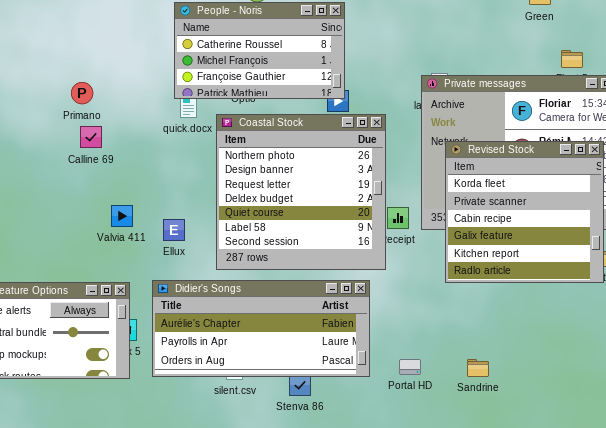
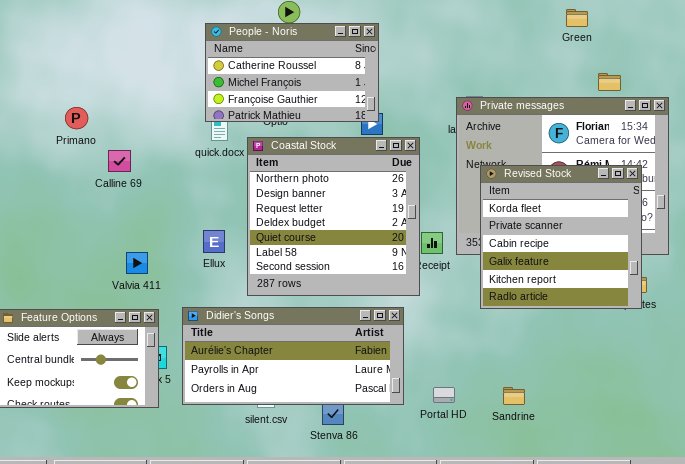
Primano: [71,82,93,104] -> [65,107,88,129], moved
Valvia 411: [111,205,133,227] -> [126,252,148,274], moved
Ellux: [163,219,185,241] -> [203,230,225,253], moved

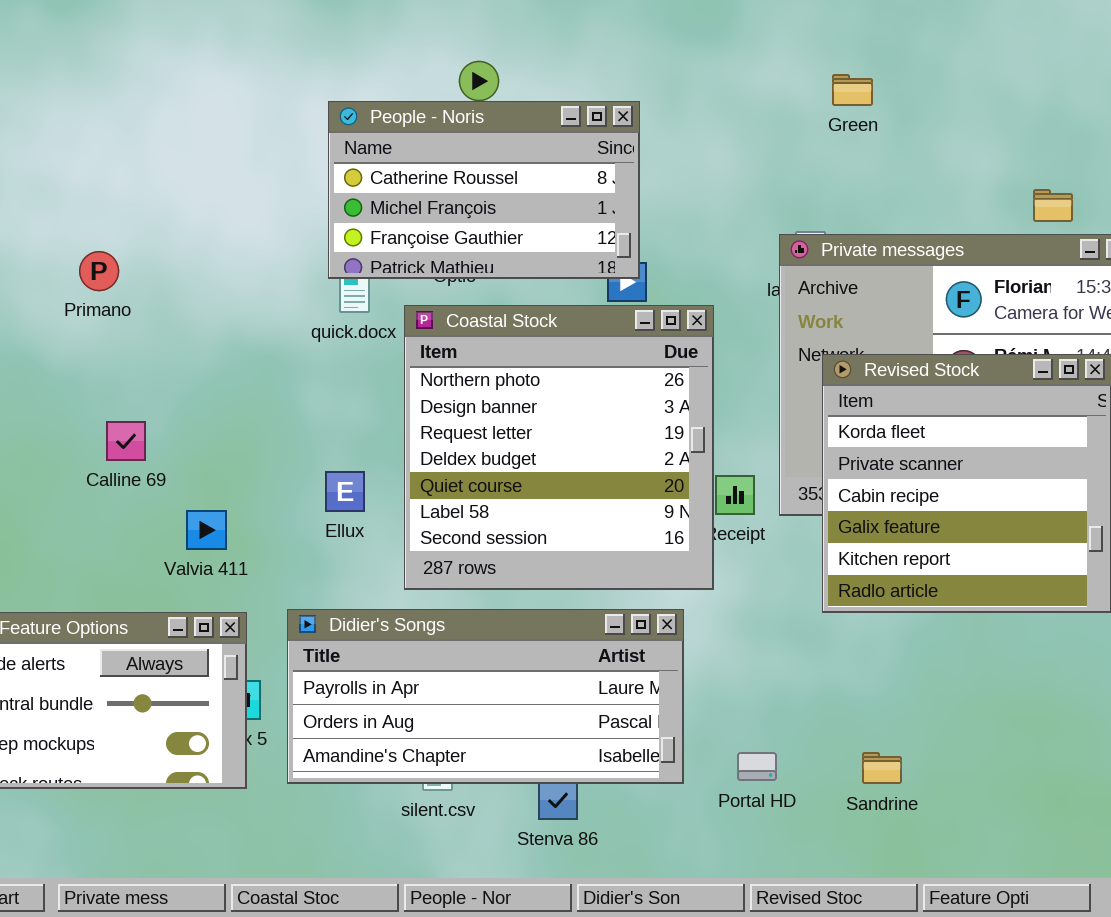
Green: [566,9,588,27] -> [832,74,873,106], moved
Calline 69: [108,150,131,172] -> [106,421,146,461], moved
Didier's Songs: [182,307,404,405] -> [287,609,684,784], scrolled down 1 row

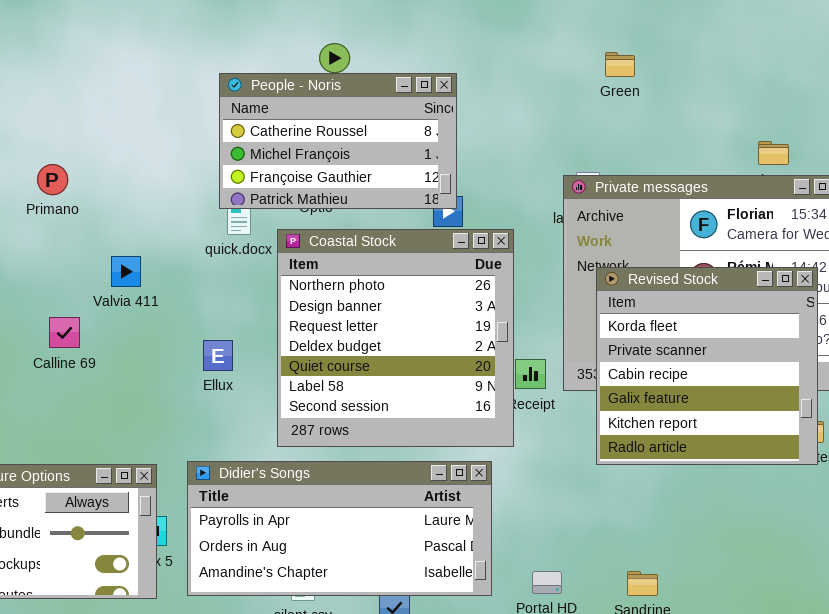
Primano: [79,251,119,291] -> [37,164,68,195], moved
Ellux: [325,471,365,512] -> [203,340,233,371], moved
Valvia 411: [186,510,227,550] -> [111,256,141,287], moved

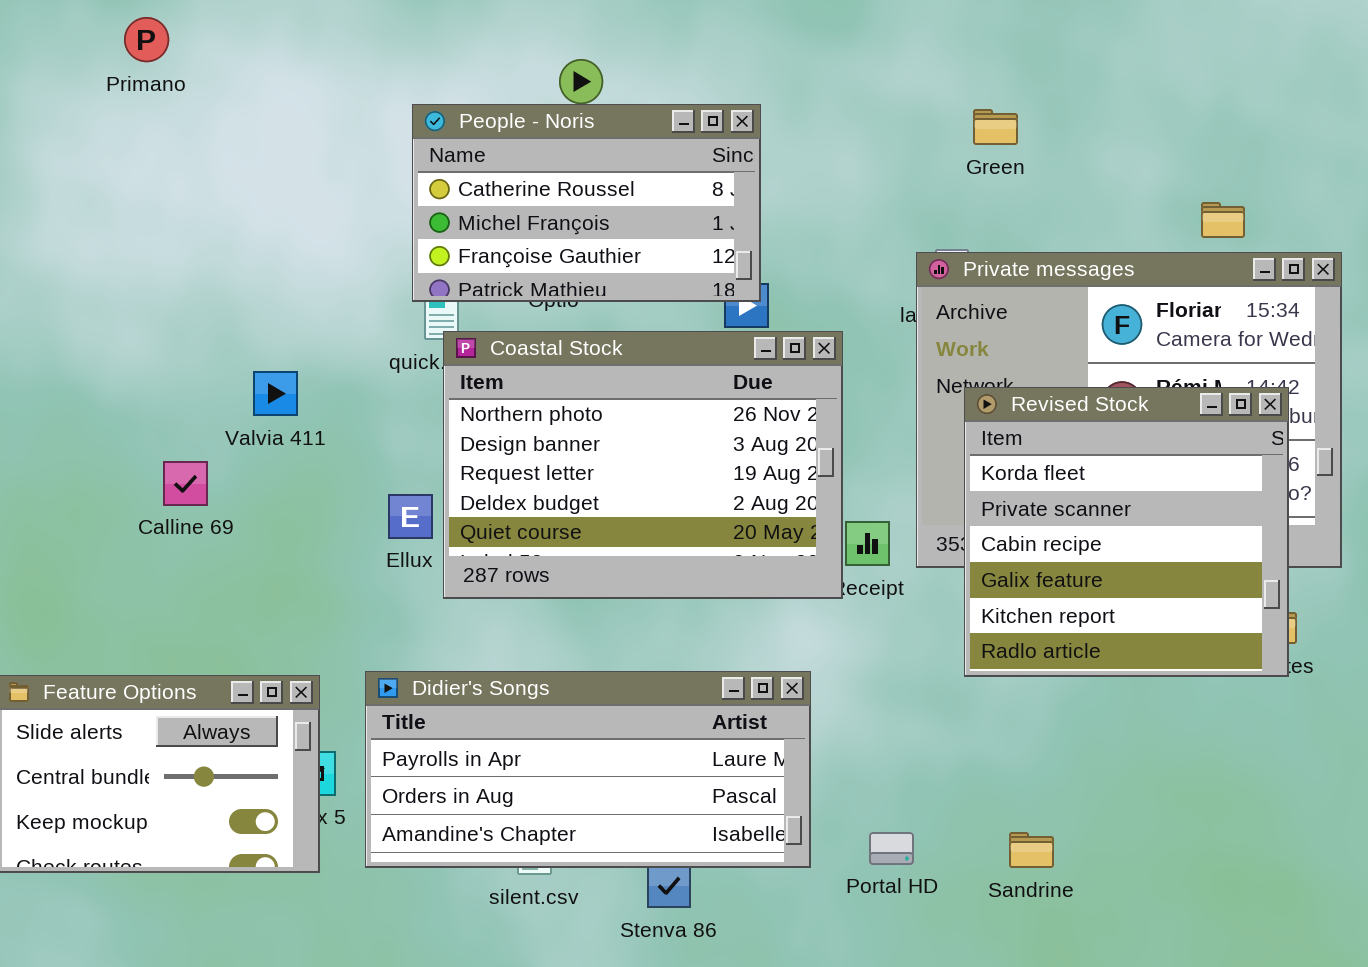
Green: [605,52,635,77] -> [973,109,1018,145], moved
Primano: [37,164,68,195] -> [124,17,169,62], moved
Coastal Stock: [277,229,514,447] -> [443,331,843,599], resized

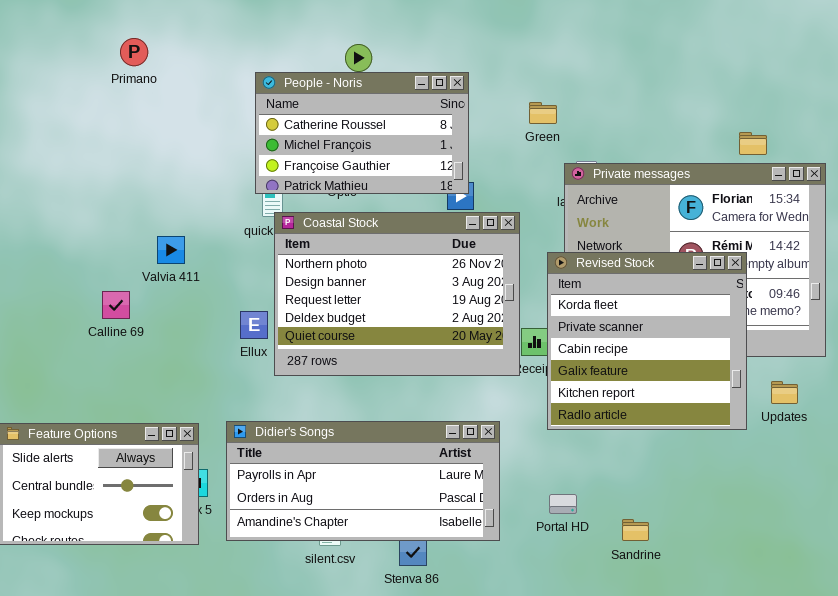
Primano: [124,17,169,62] -> [120,38,148,66], moved
Green: [973,109,1018,145] -> [529,102,557,124], moved
Revised Stock: [964,387,1289,677] -> [547,252,747,430], moved
Portal HD: [869,832,914,865] -> [549,494,577,514], moved

